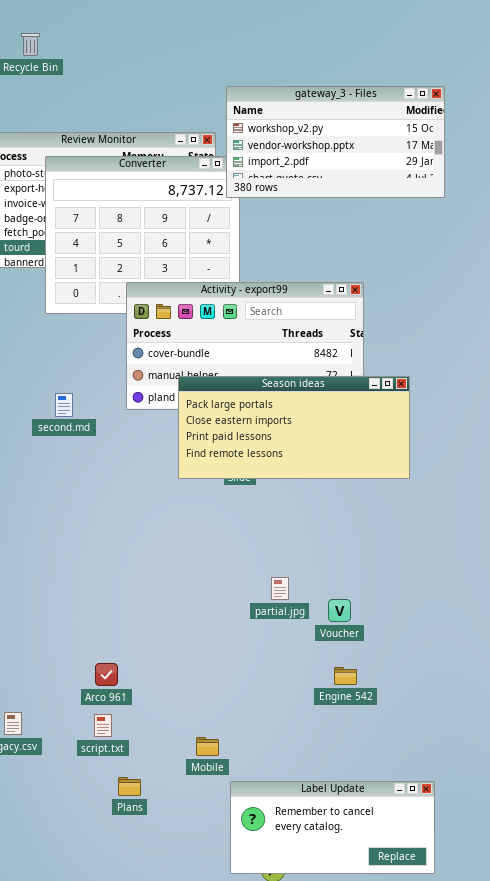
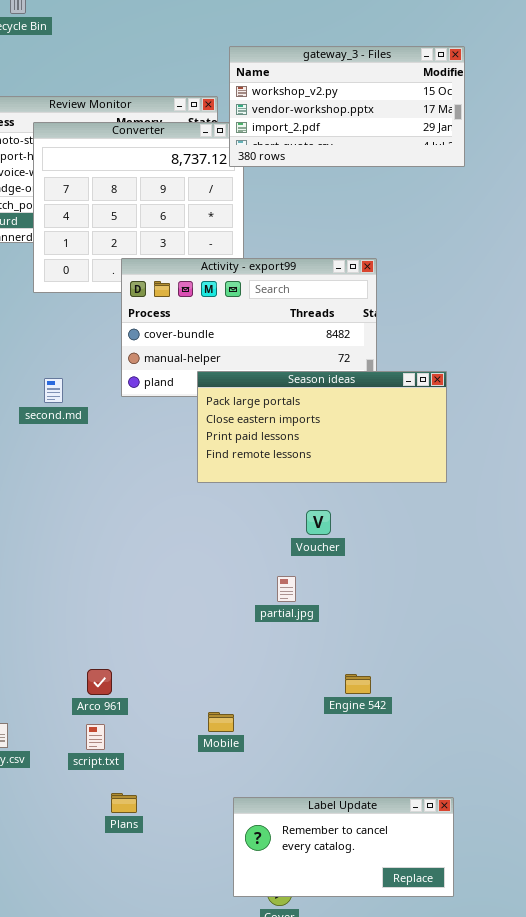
Season ideas: [178,376,410,479] -> [197,371,447,483], moved
Voucher: [328,599,351,622] -> [306,510,331,535], moved
Mobile: [196,737,219,756] -> [208,712,234,732], moved

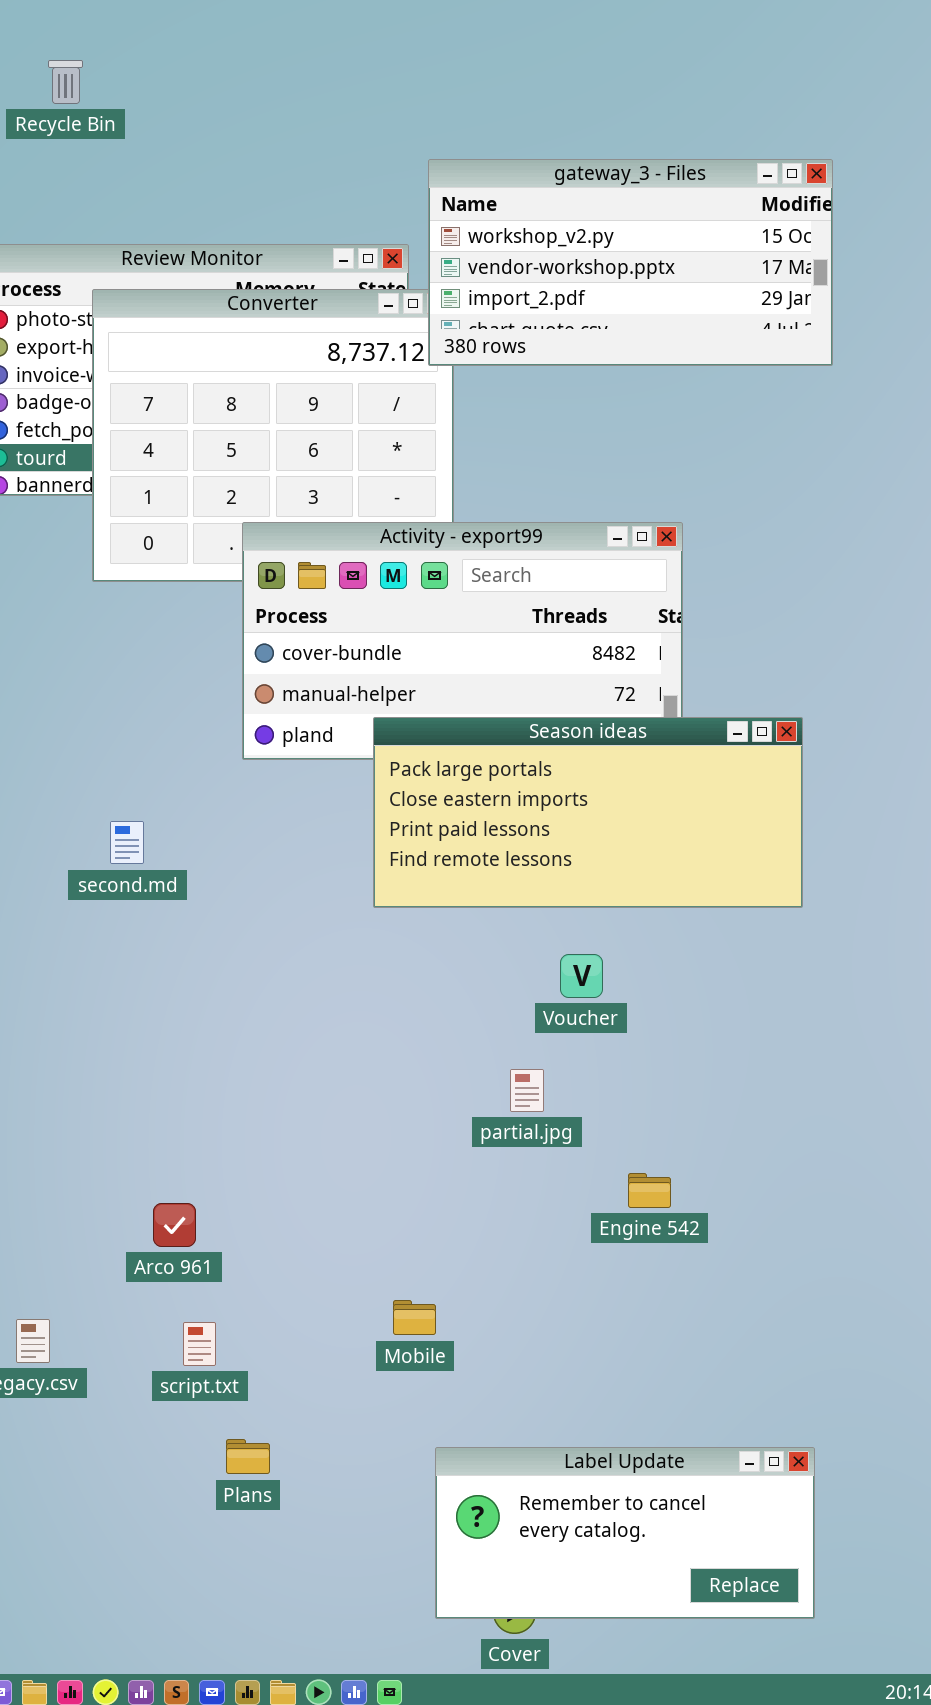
second.md: [44,378,63,403] -> [110,821,144,864], moved
Arco 961: [87,669,112,695] -> [153,1203,196,1247], moved
Engine 542: [345,674,371,694] -> [628,1173,671,1208], moved

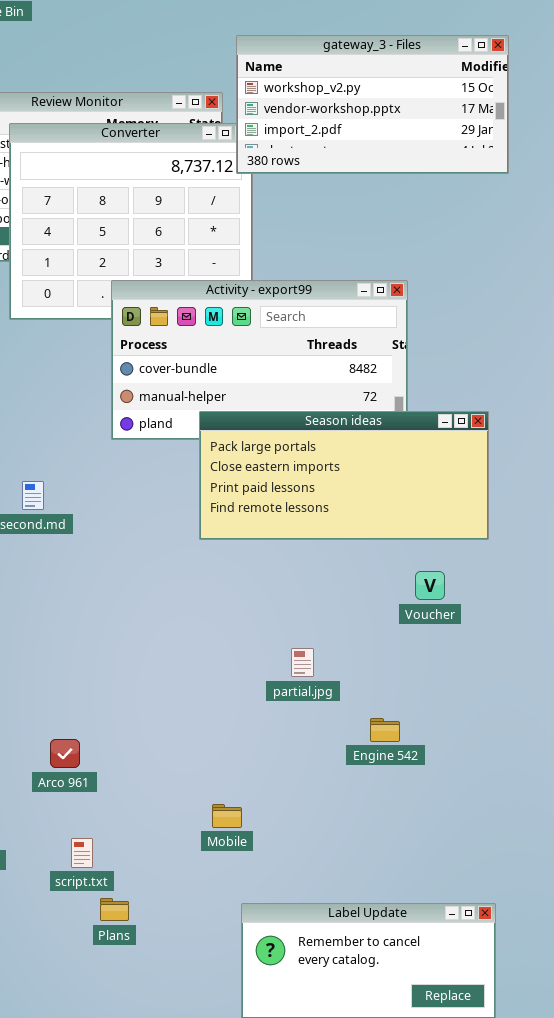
Voucher: [560,954,603,998] -> [415,571,445,600], moved
script.txt: [183,1322,216,1366] -> [71,838,93,868], moved

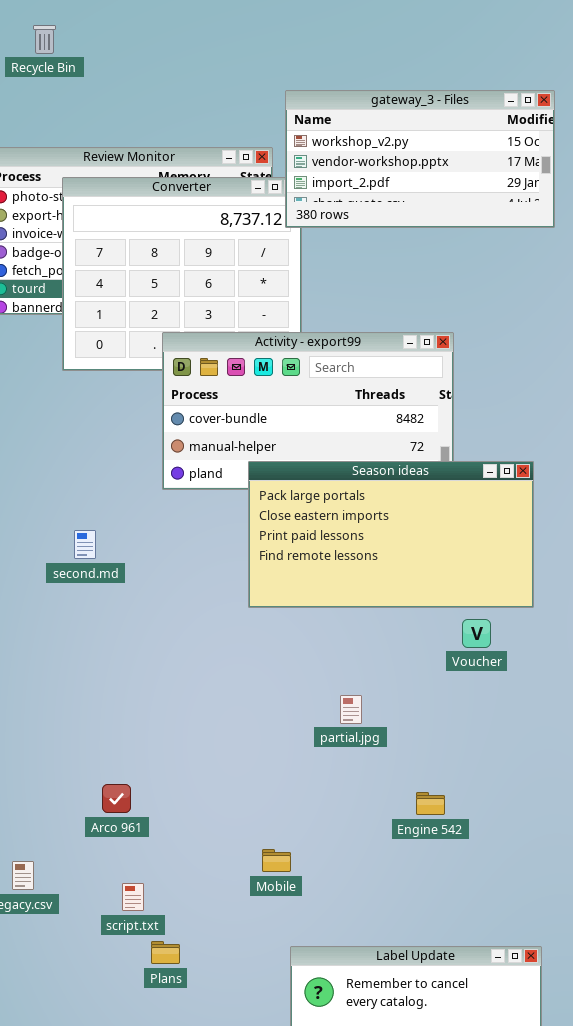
Season ideas: [199,411,489,540] -> [248,461,534,608], resized
Engine 542: [370,718,400,742] -> [416,792,445,815], moved

